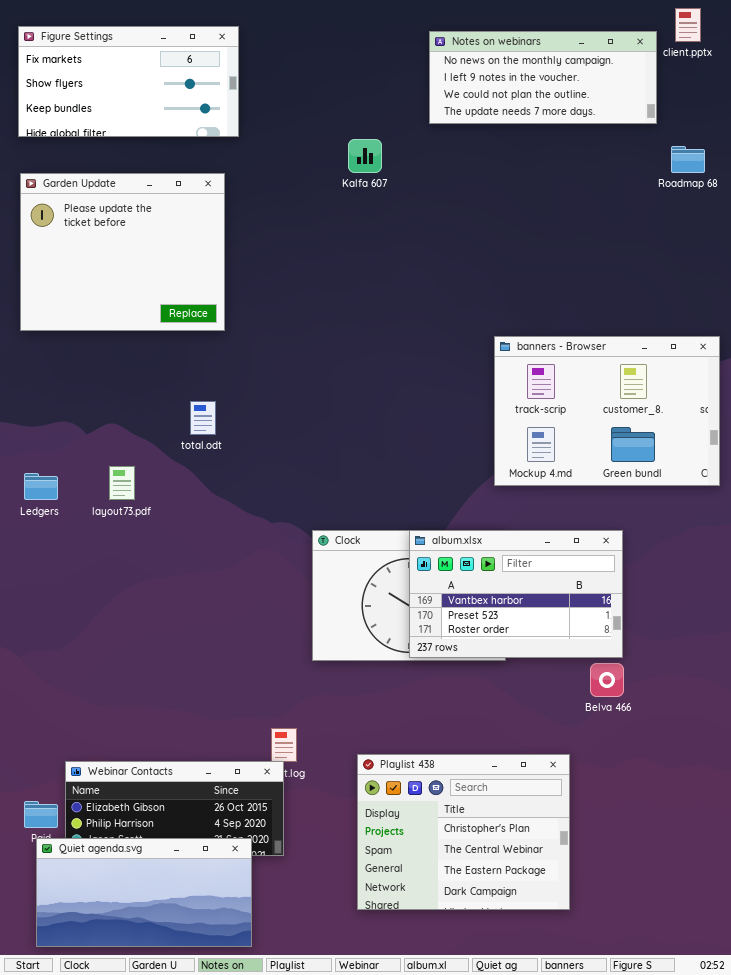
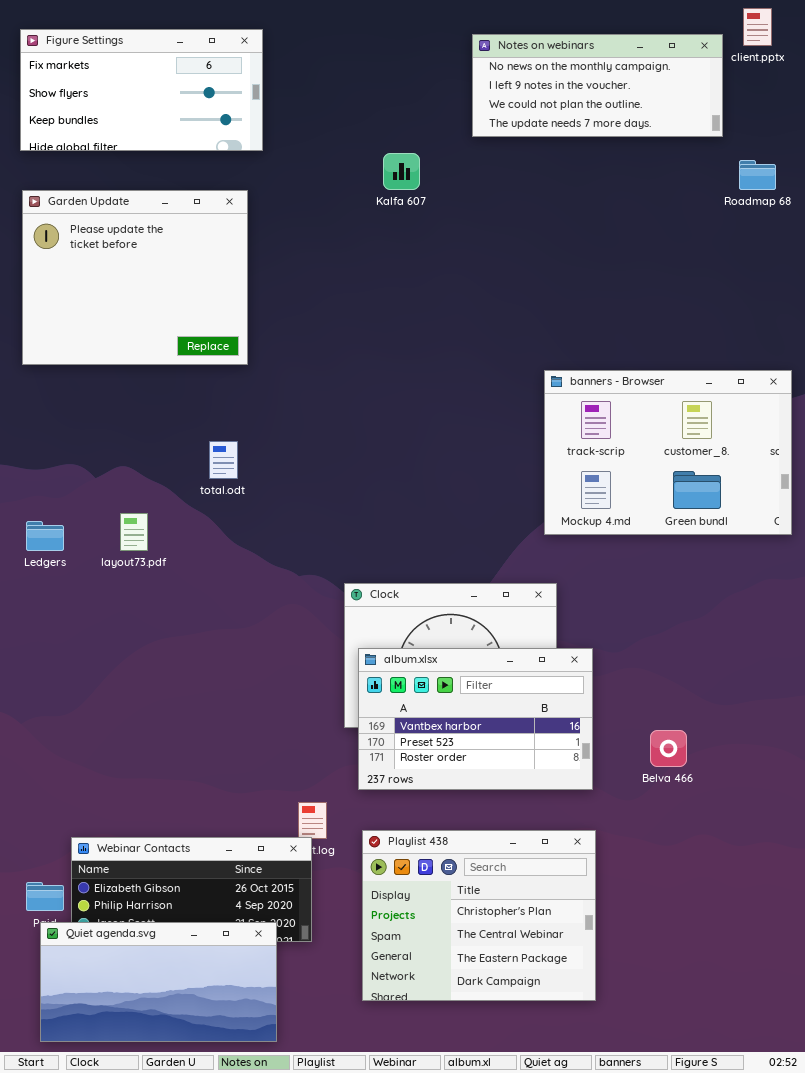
album.xlsx: [409,530,623,658] -> [358,648,593,790], moved
Playlist 438: [357,754,570,910] -> [362,830,596,1001], moved

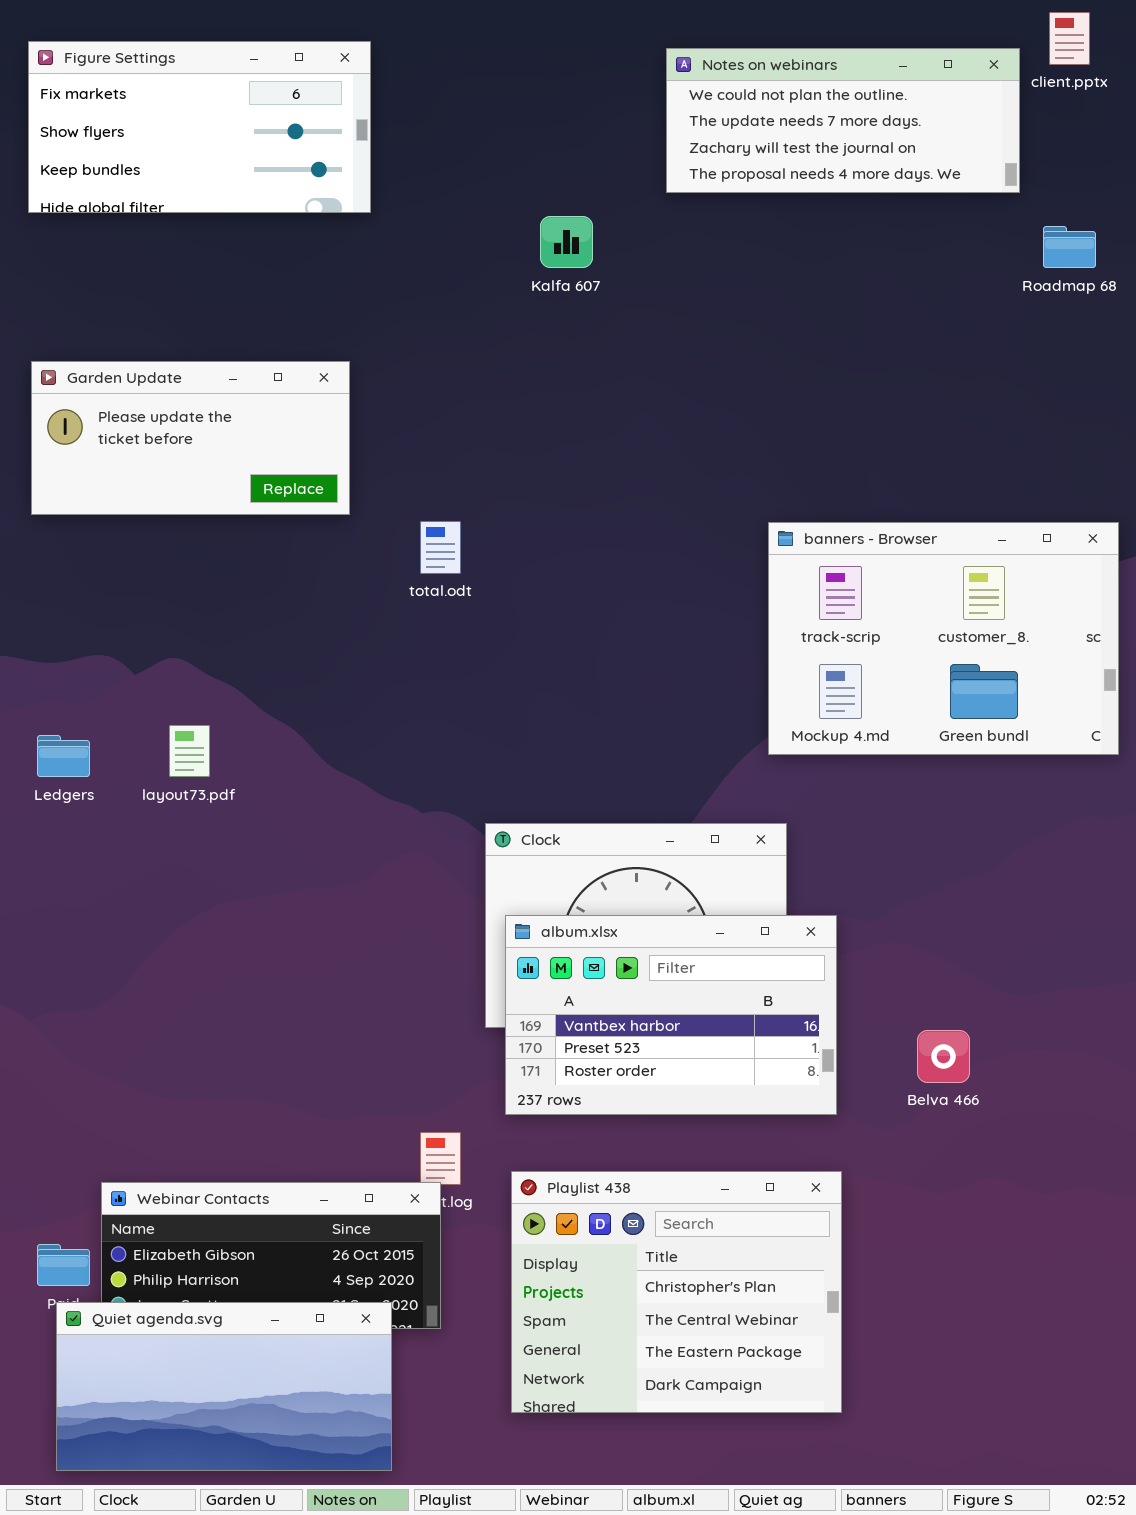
Notes on webinars: [472,34,723,137] -> [666,48,1020,193], scrolled down 2 rows
Garden Update: [22,190,248,365] -> [31,361,350,515], resized
total.odt: [209,441,238,479] -> [420,521,461,574], moved

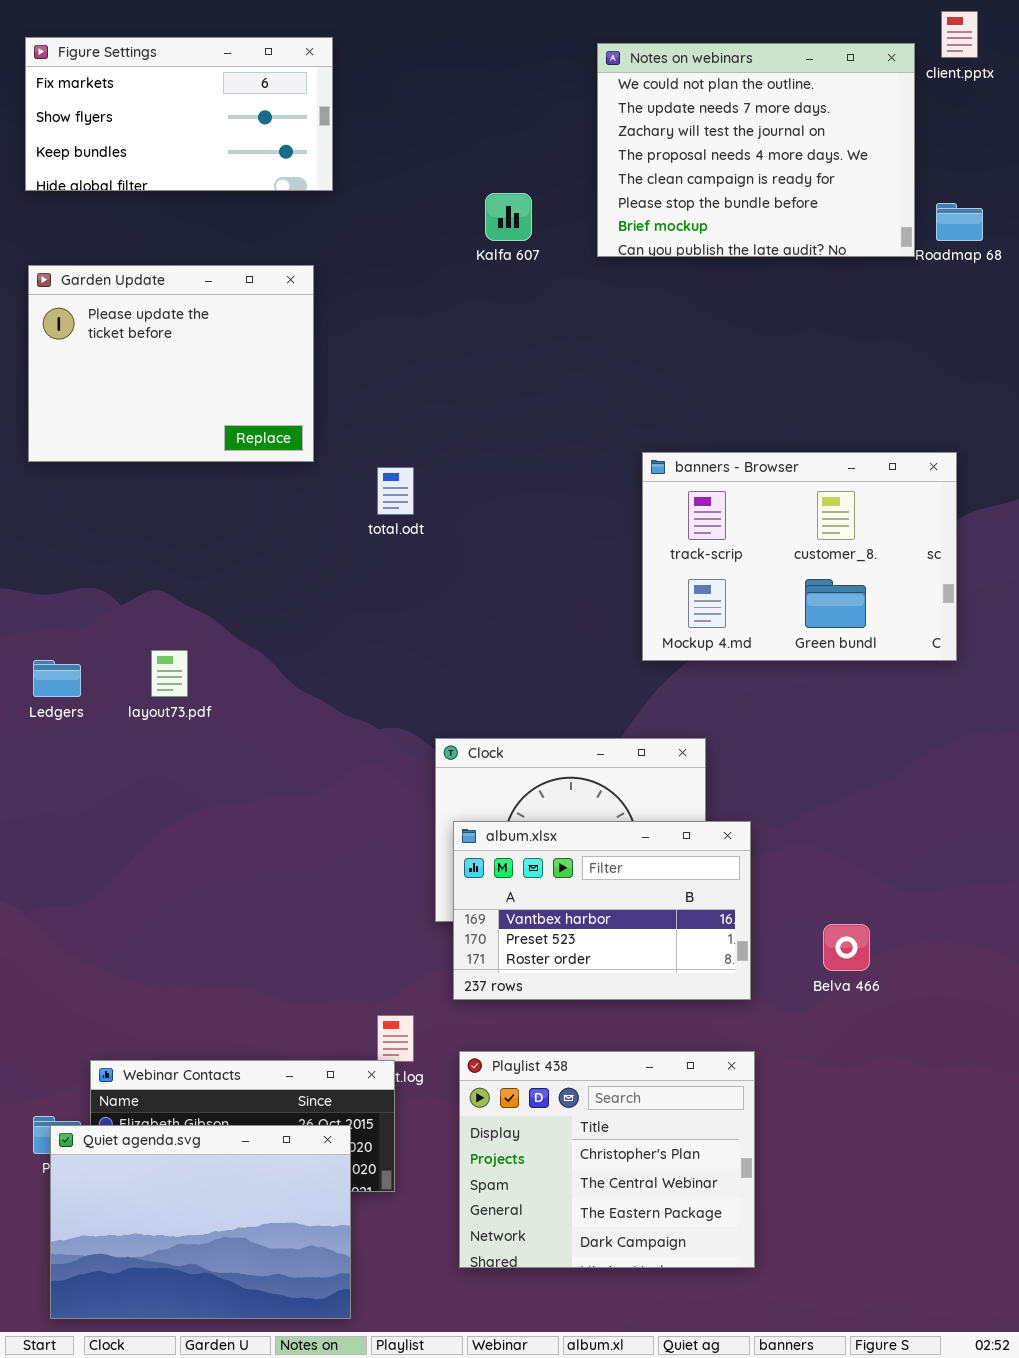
Notes on webinars: [666,48,1020,193] -> [597,43,915,257], resized
Garden Update: [31,361,350,515] -> [28,265,314,462], resized
banners - Browser: [768,522,1119,755] -> [642,452,957,661], moved
Quiet agenda.svg: [56,1302,392,1471] -> [50,1125,351,1319], resized

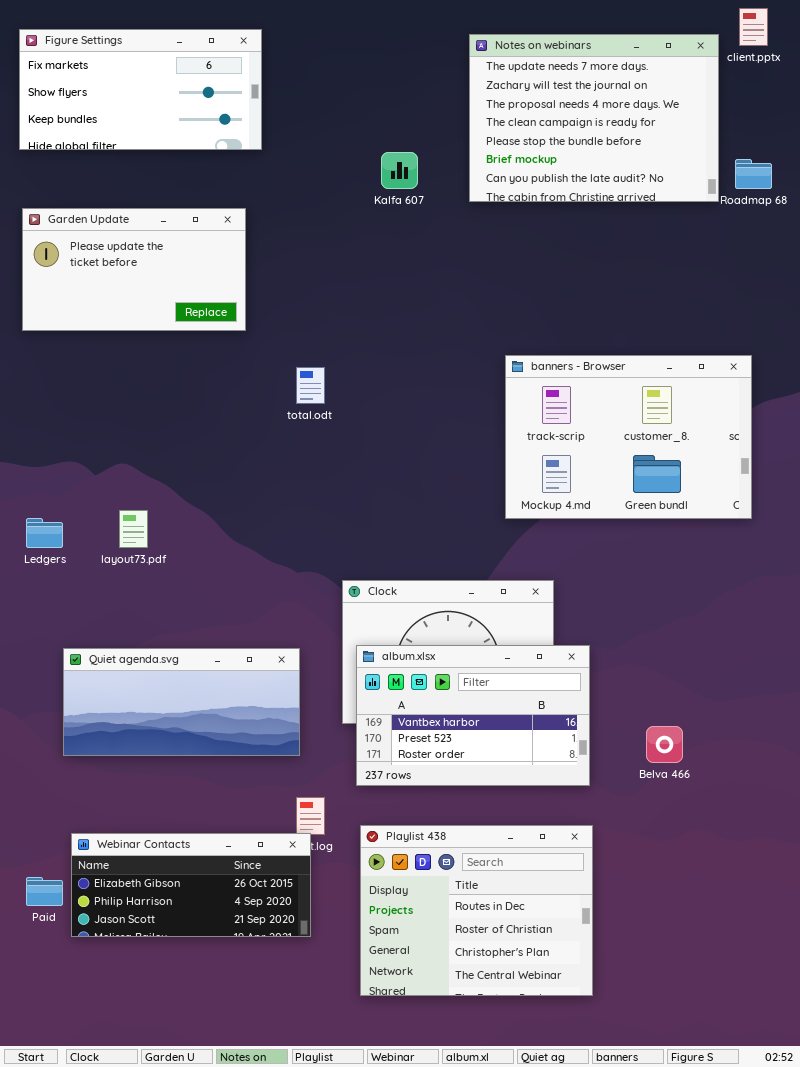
Notes on webinars: [597,43,915,257] -> [469,34,719,202], scrolled down 1 row
Garden Update: [28,265,314,462] -> [22,208,246,331], resized
Playlist 438: [459,1051,755,1268] -> [360,825,593,996], scrolled up 2 rows
Quiet agenda.svg: [50,1125,351,1319] -> [63,648,300,756], moved, resized

